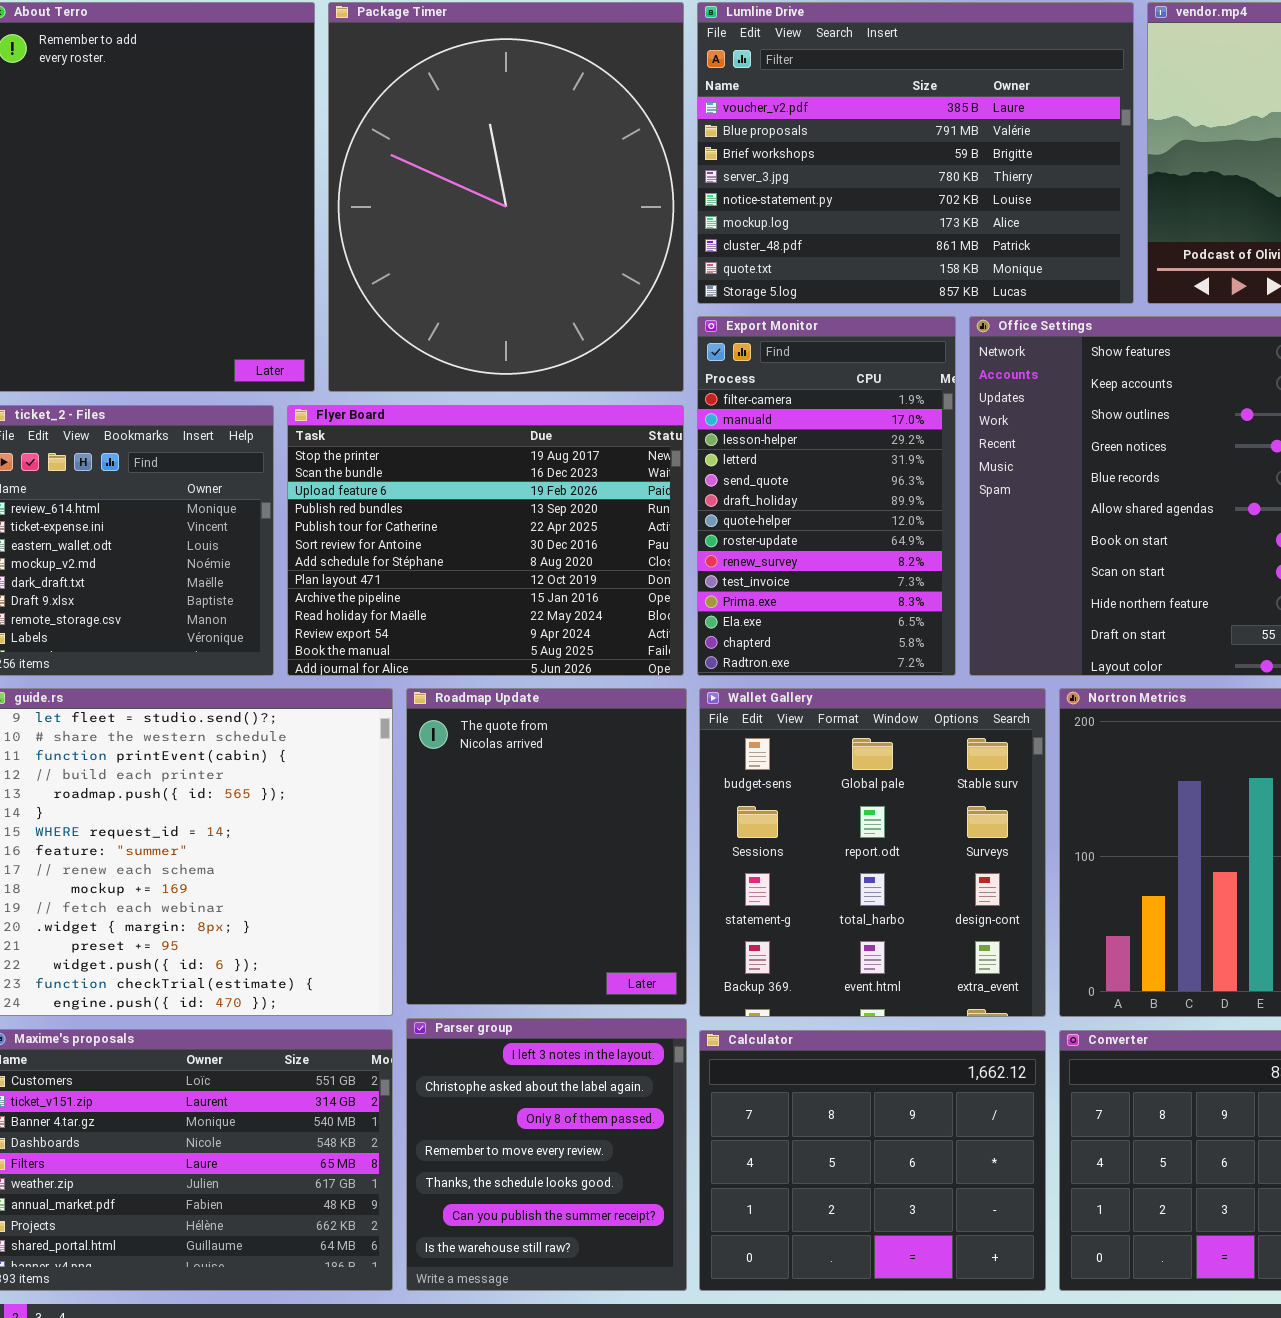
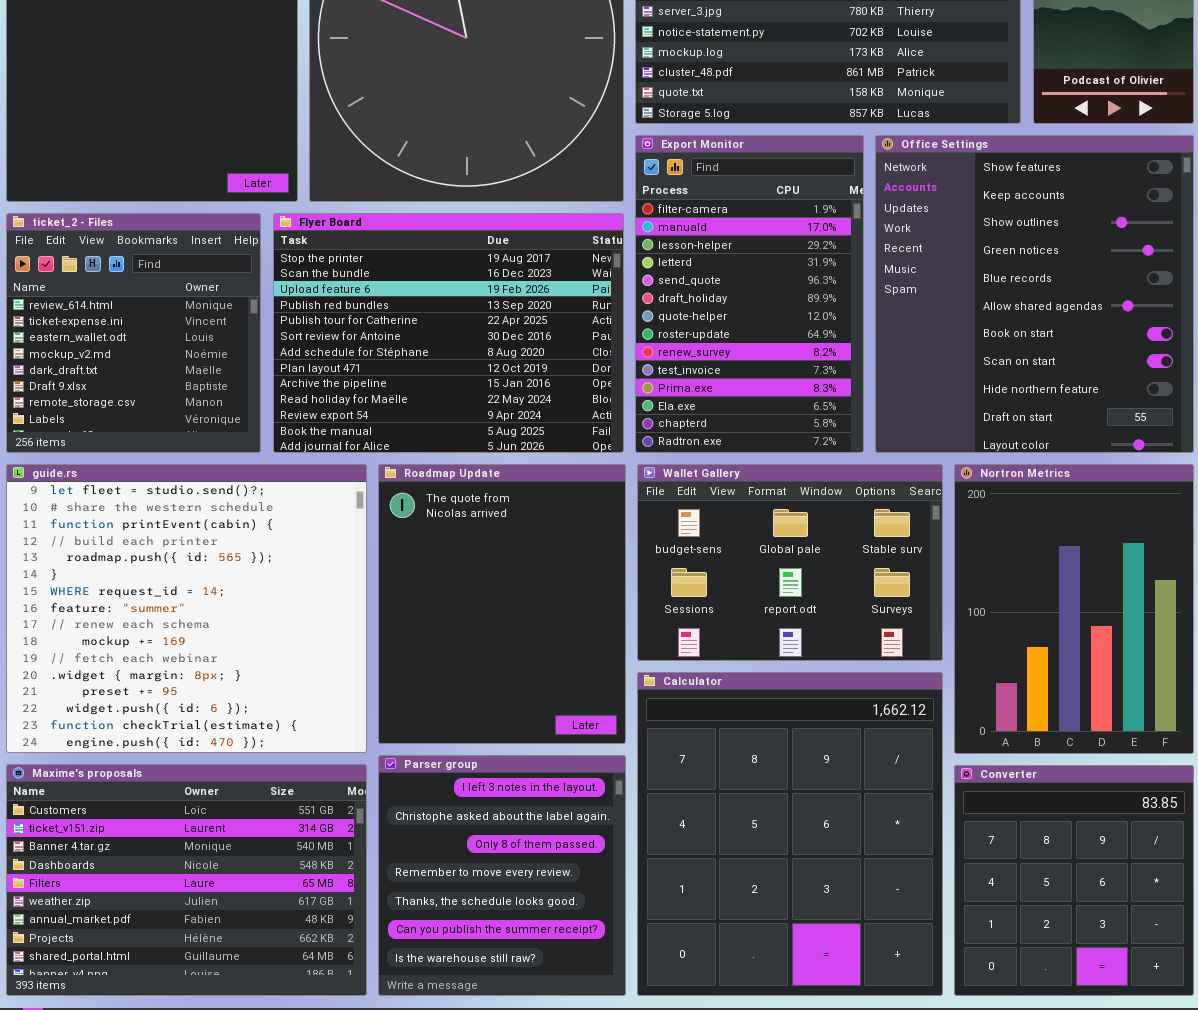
Wallet Gallery: [699,688,1046,1017] -> [637,464,943,661], resized
Calculator: [699,1030,1046,1291] -> [637,672,943,996], resized

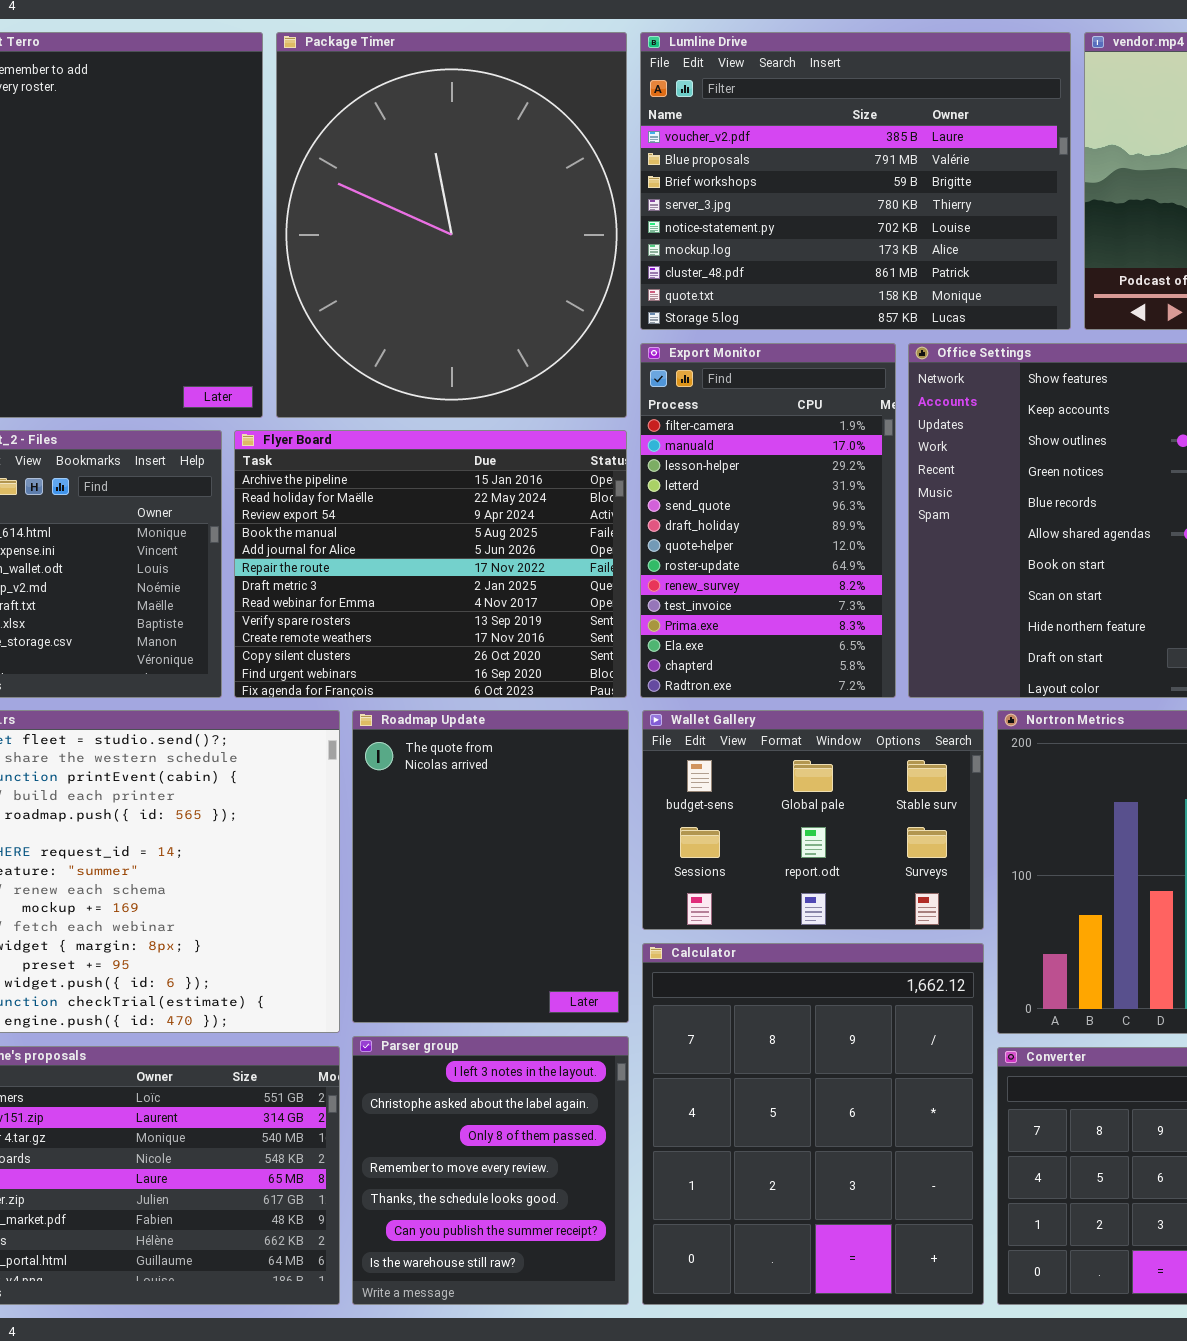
Flyer Board: [273,213,624,453] -> [234,430,627,698], scrolled down 8 rows

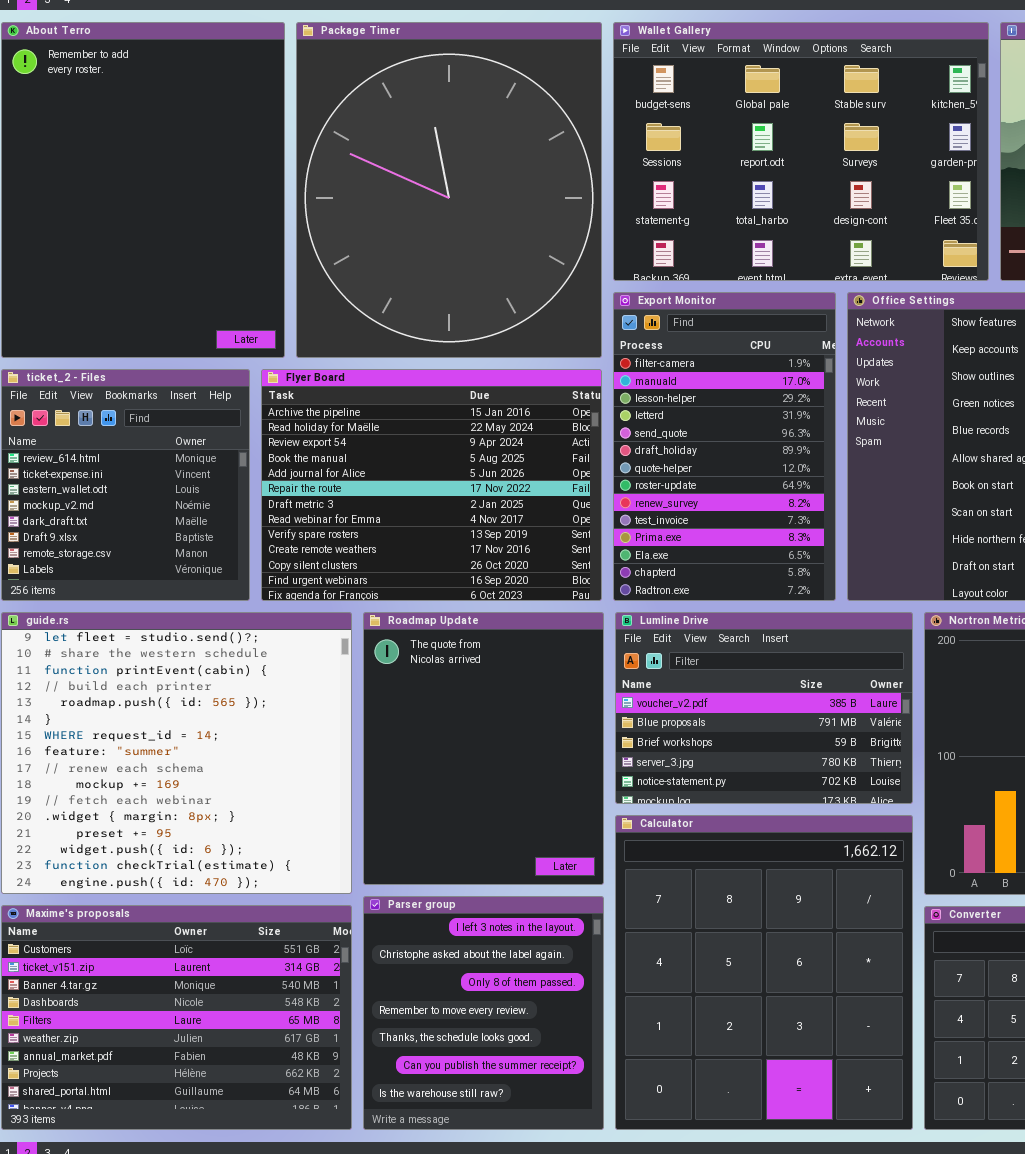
Lumline Drive: [640,32,1071,330] -> [615,612,913,804], moved, resized
Wallet Gallery: [642,710,984,930] -> [613,22,989,281], moved, resized

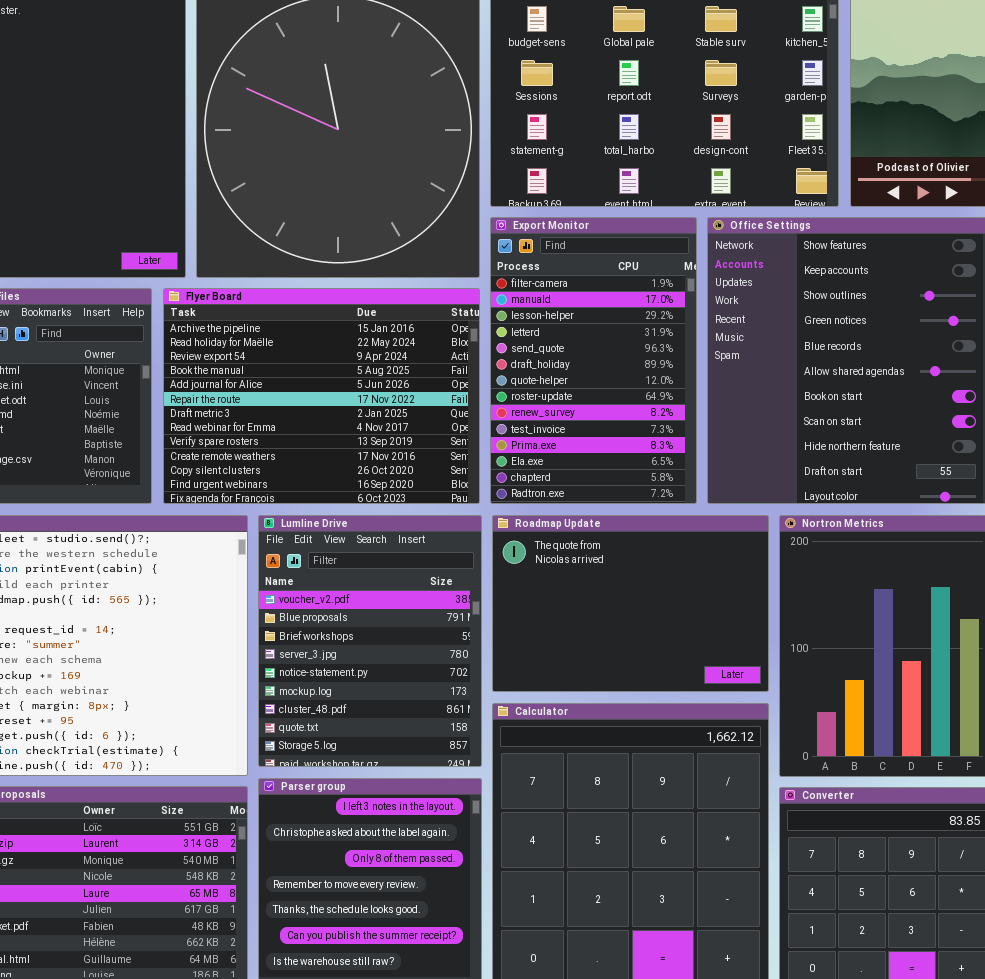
Roadmap Update: [363,612,604,885] -> [492,515,769,692], moved, resized
Lumline Drive: [615,612,913,804] -> [258,515,482,767], moved, resized

